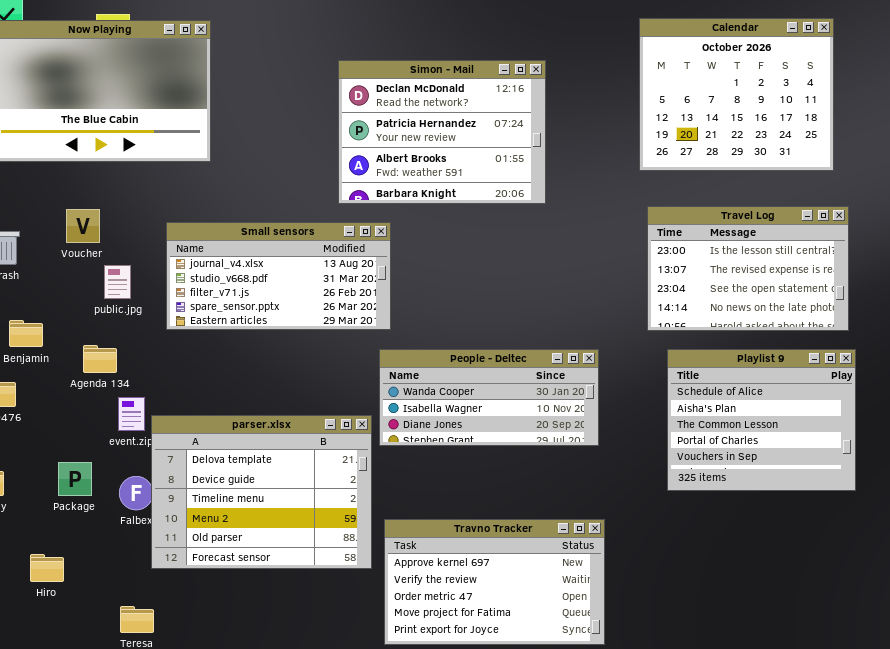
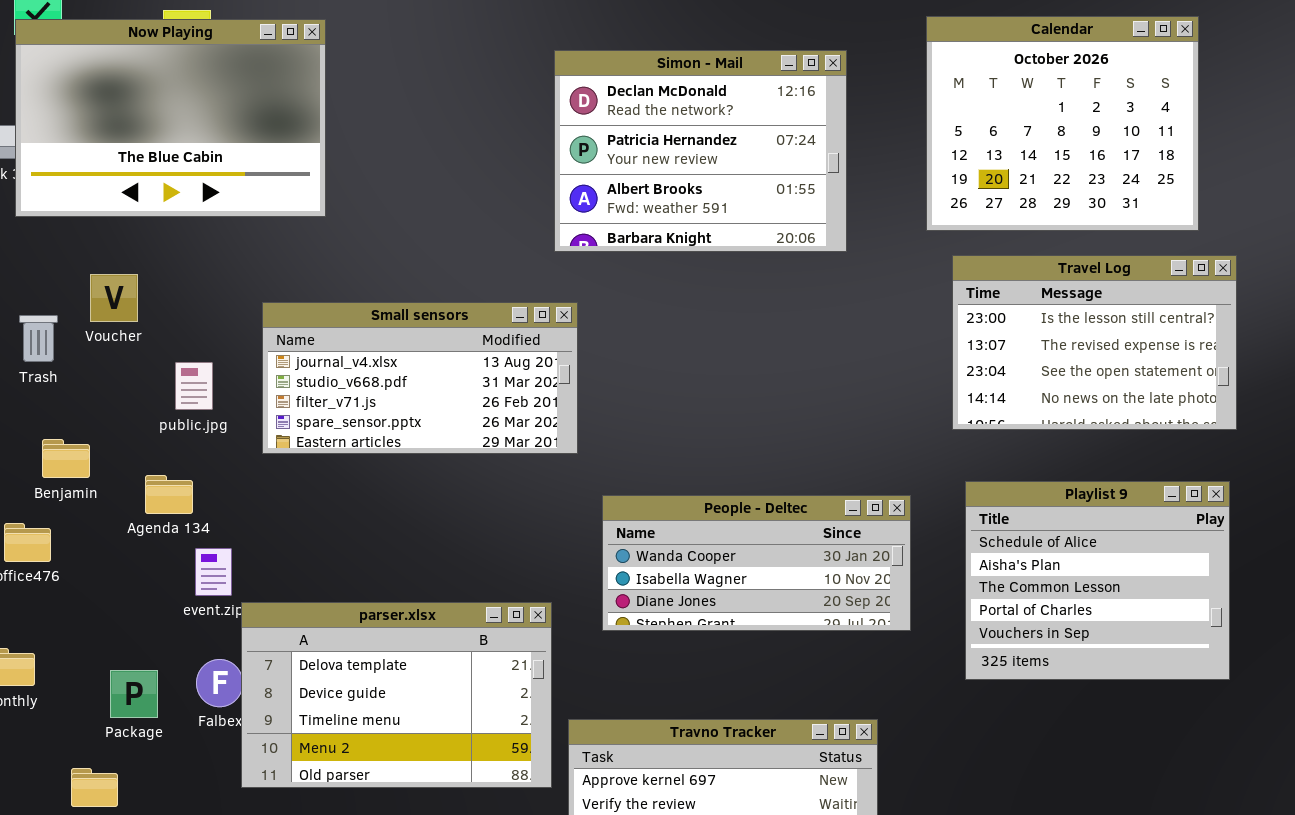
Simon - Mail: [338,60,546,204] -> [554,50,847,252], moved
Travel Log: [647,206,849,331] -> [952,255,1237,430], moved
Voucher: [66,209,100,243] -> [90,274,138,322], moved
People - Deltec: [379,349,599,446] -> [602,495,911,631], moved
parser.xlsx: [151,415,372,569] -> [241,602,552,788], resized
Package: [58,462,92,496] -> [110,670,158,718], moved

